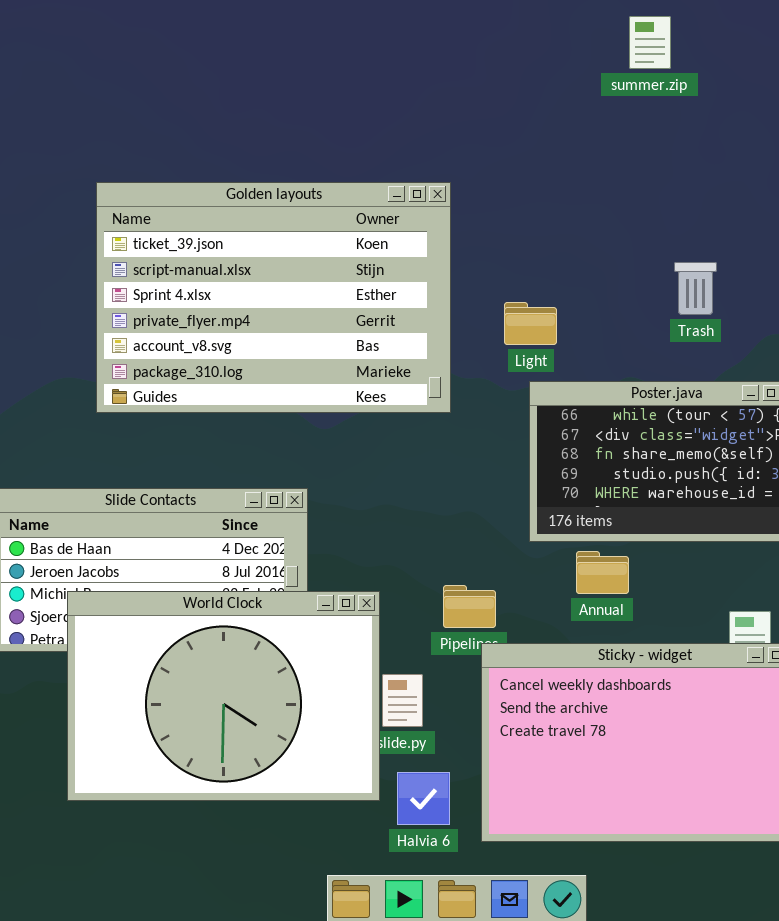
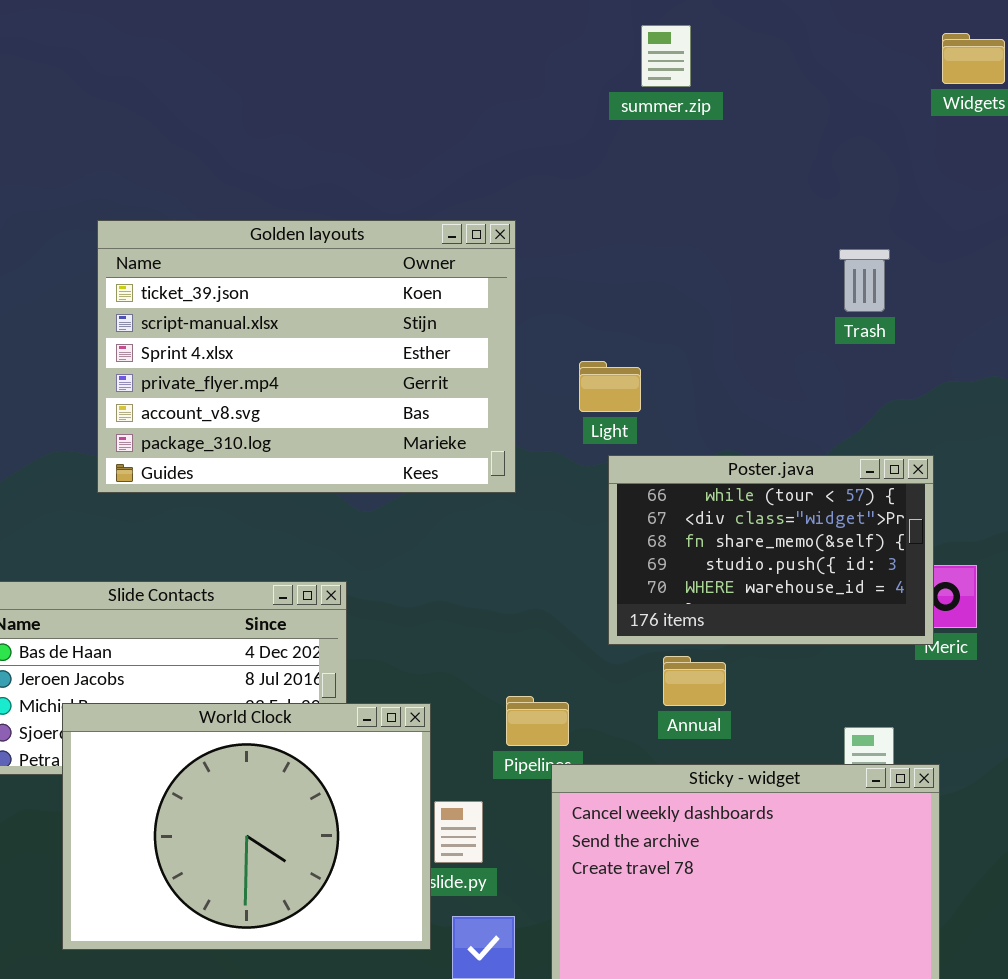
summer.zip: [629,16,671,69] -> [641,25,691,87], moved
Trash: [674,262,717,315] -> [839,249,890,312], moved

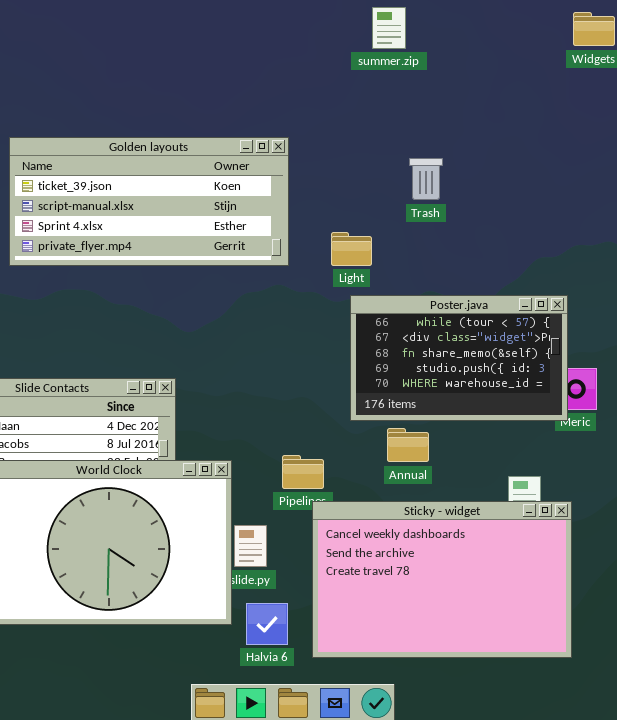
Golden layouts: [97,220,516,493] -> [9,137,289,266], resized
Trash: [839,249,890,312] -> [409,158,443,200], moved

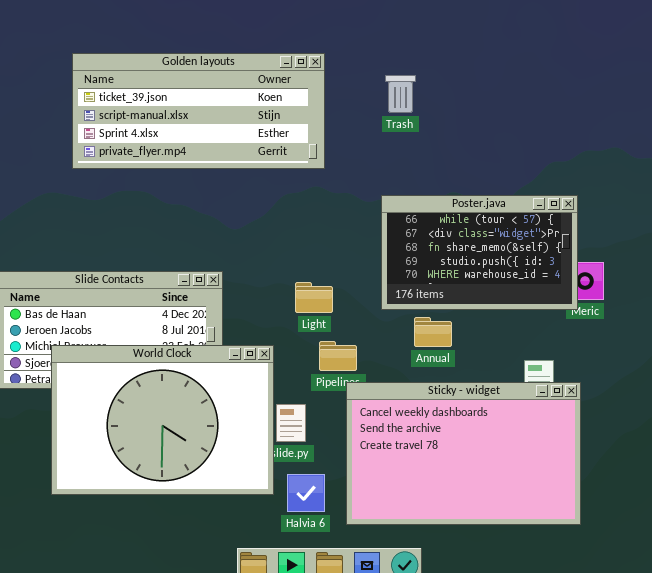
Trash: [409,158,443,200] -> [385,75,416,113], moved
Light: [331,232,372,266] -> [295,282,333,313], moved

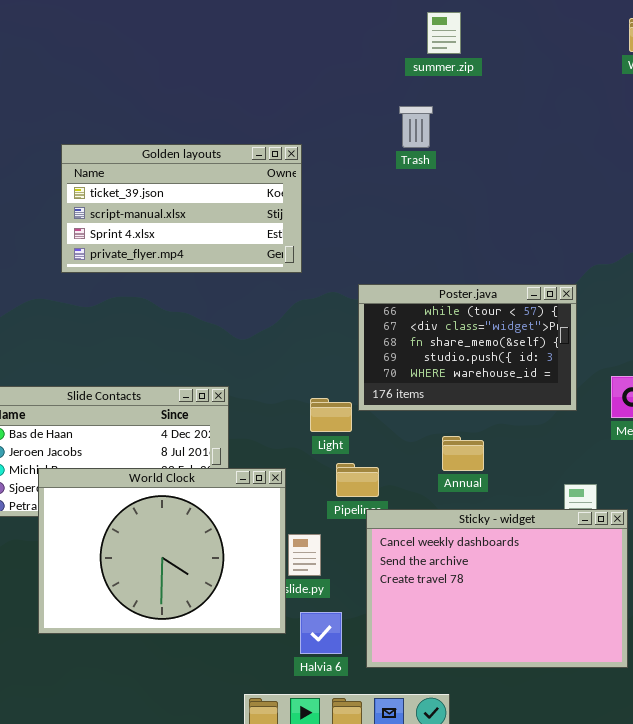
Golden layouts: [72,53,325,169] -> [61,144,302,273], resized
Trash: [385,75,416,113] -> [399,106,433,148], moved
Poster.java: [381,195,578,310] -> [358,284,577,411], moved

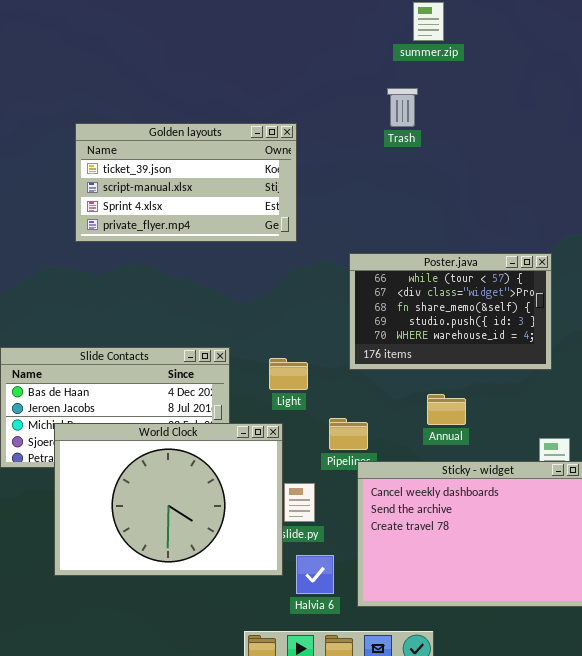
Light: [310,398,352,432] -> [269,358,308,390], moved

